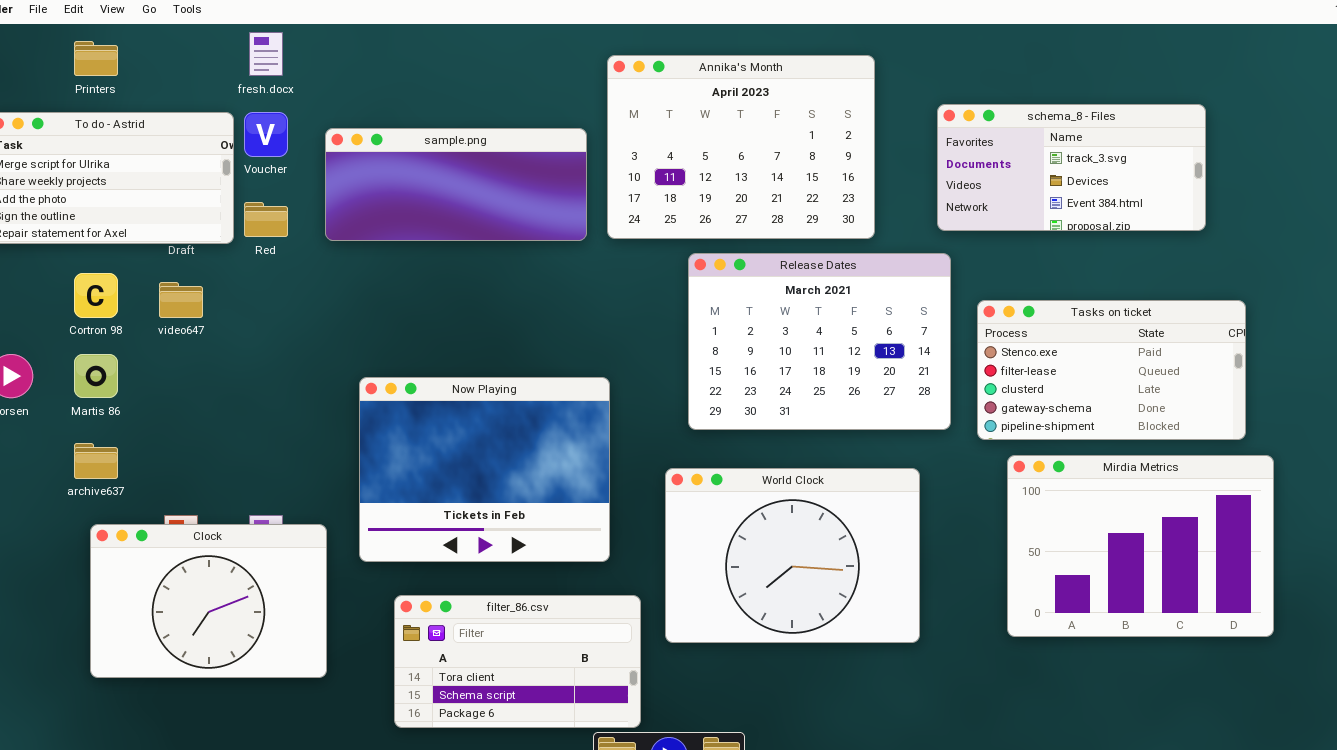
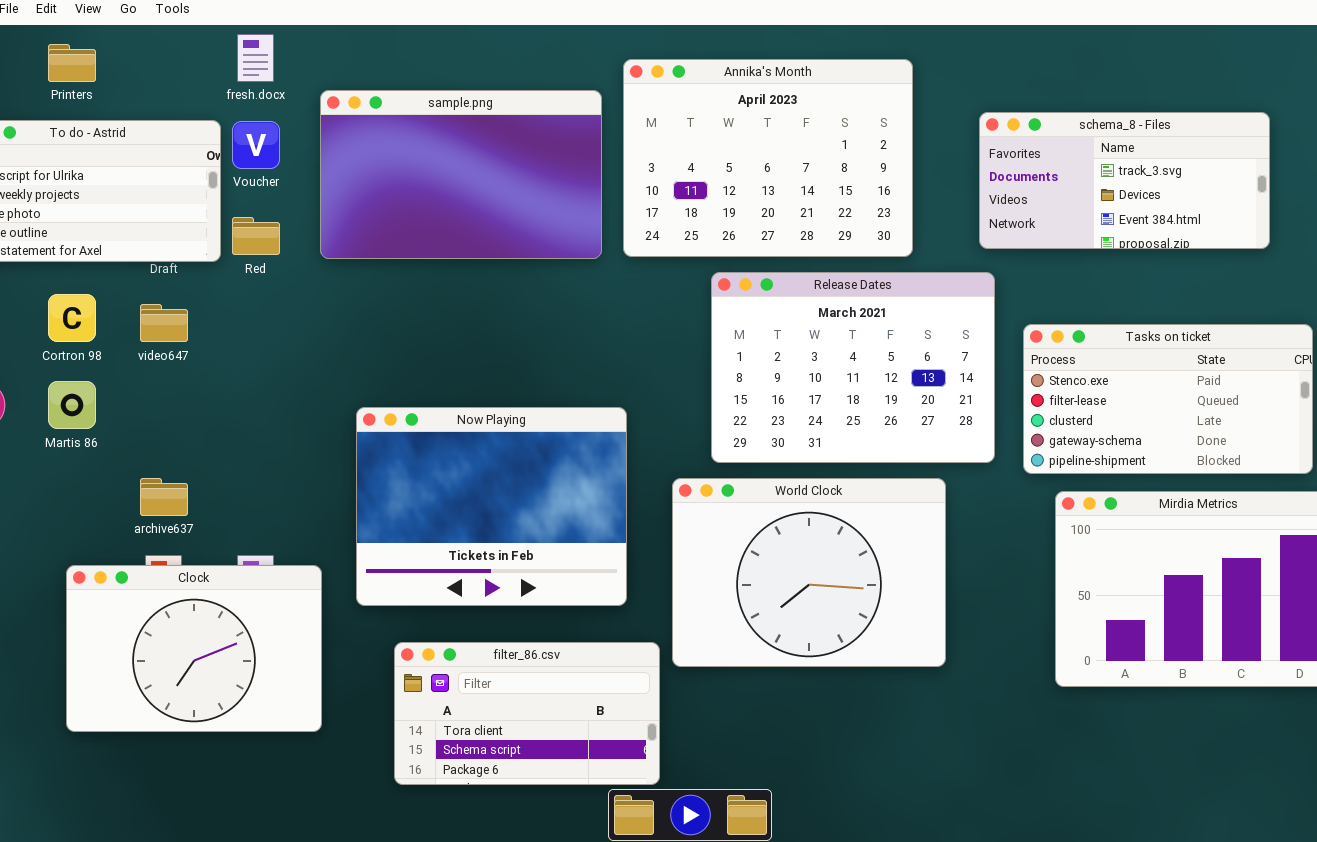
sample.png: [325,128,587,241] -> [320,90,602,259], resized
archive637: [74,443,118,479] -> [140,478,188,516], moved
World Clock: [665,468,920,643] -> [672,478,946,667], moved

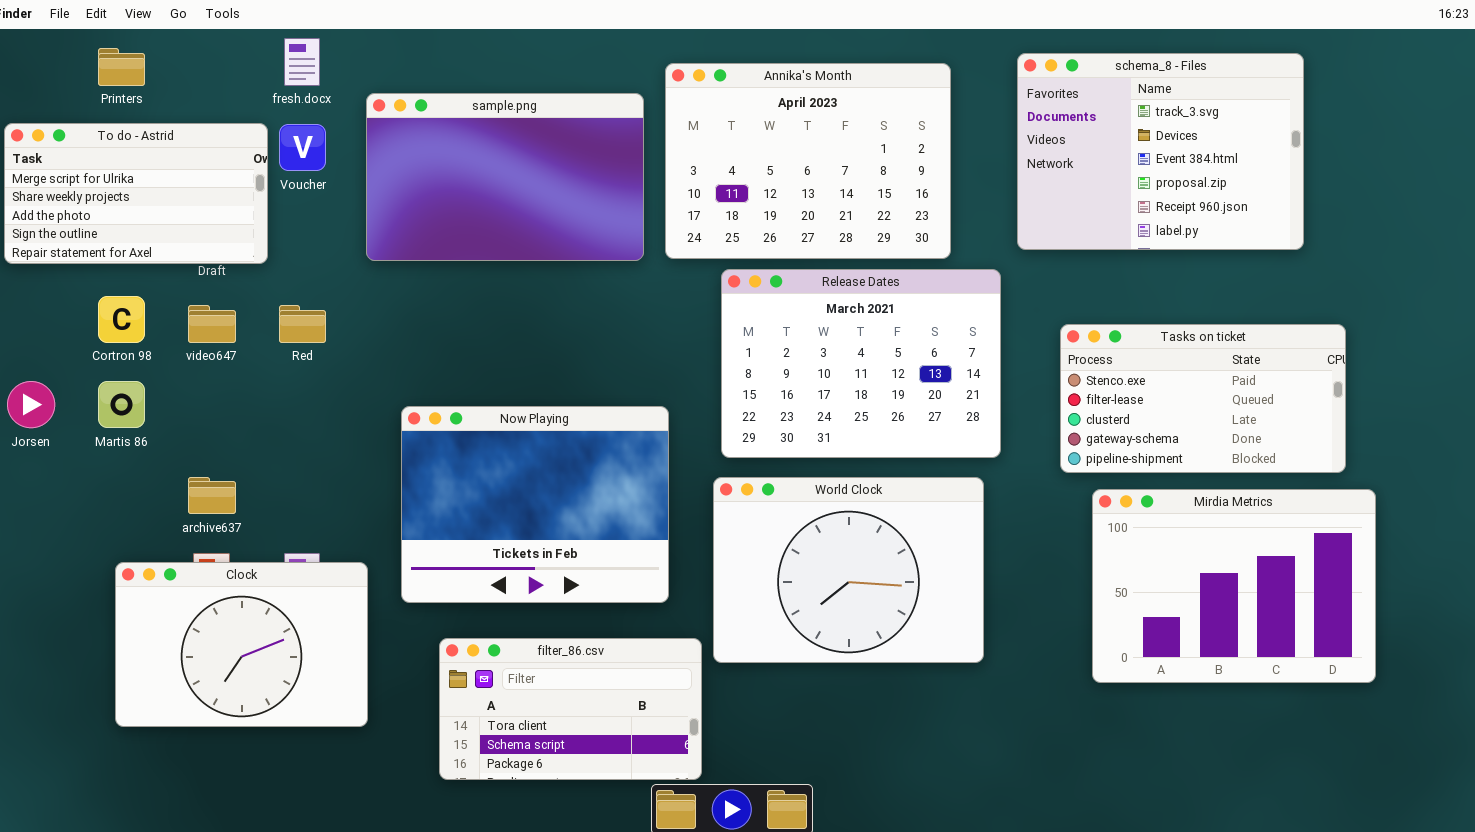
schema_8 - Files: [979,112,1270,249] -> [1017,53,1304,250], resized
Red: [232,217,280,255] -> [279,305,326,343], moved
Release Dates: [711,272,995,463] -> [721,269,1001,458], moved

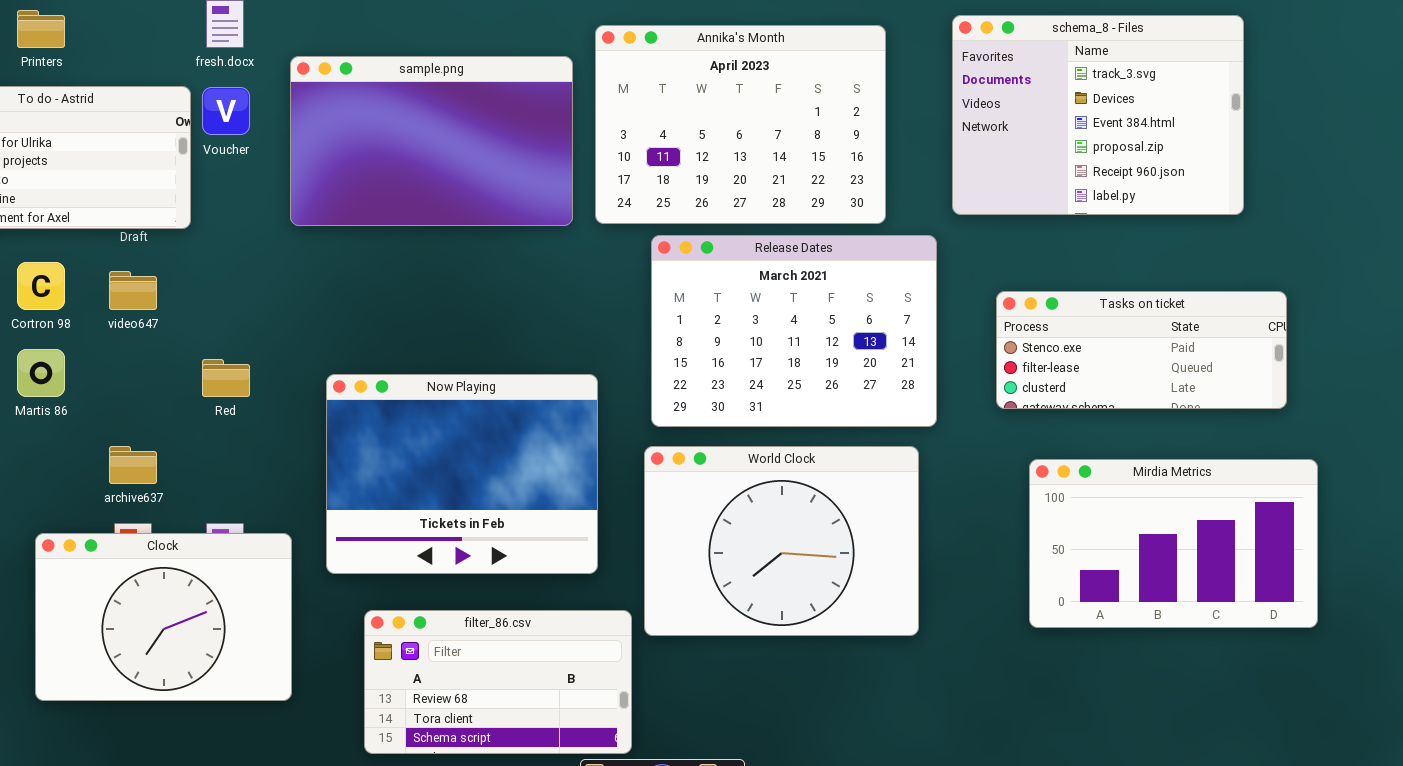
Red: [279,305,326,343] -> [202,359,250,397], moved
Tasks on ticket: [1060,324,1346,473] -> [996,291,1287,409], resized
Mirdia Metrics: [1092,489,1376,683] -> [1029,459,1318,628], resized
filter_86.csv: [439,638,702,780] -> [364,610,632,754], scrolled up 1 row

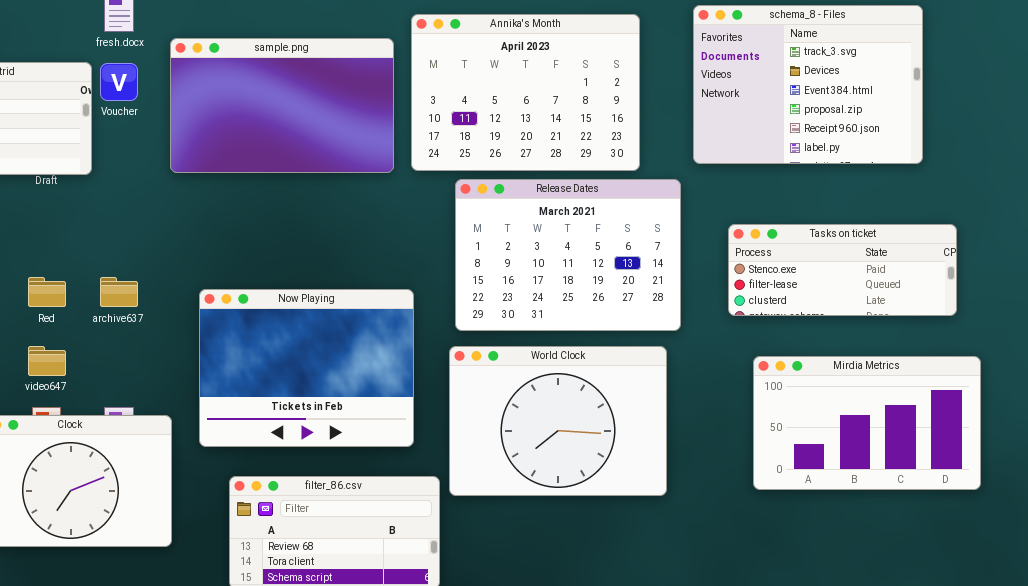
video647: [109,271,157,310] -> [28,346,66,376], moved
Red: [202,359,250,397] -> [28,277,66,307], moved
archive637: [109,446,157,484] -> [100,277,138,307], moved

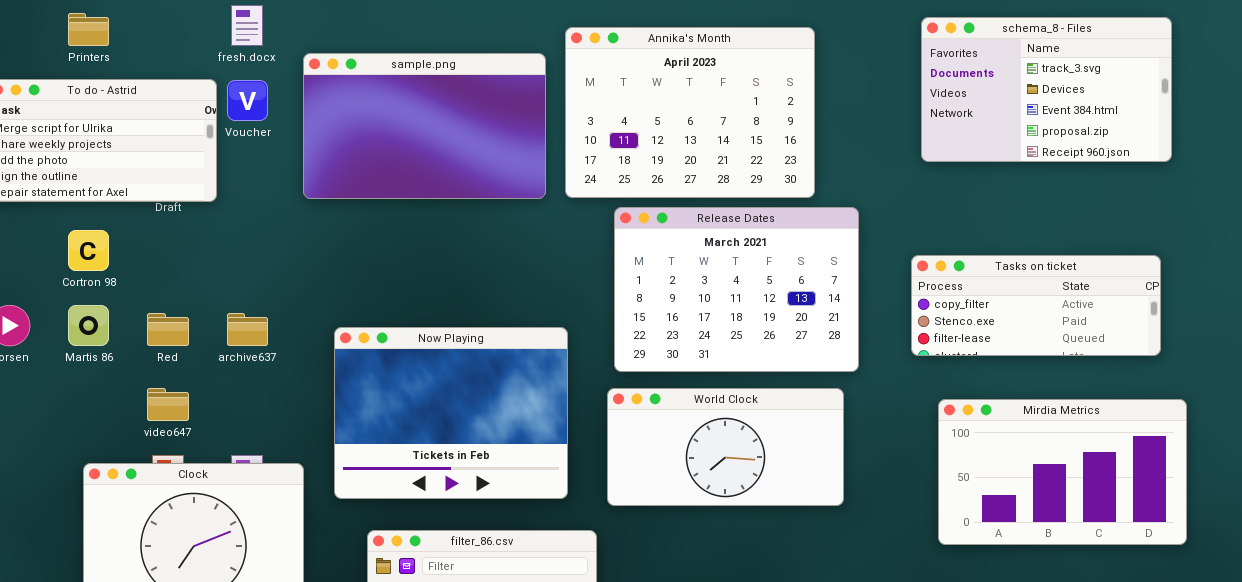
schema_8 - Files: [693,5,923,164] -> [921,17,1172,162], moved, resized
Tasks on ticket: [728,224,957,316] -> [911,255,1161,356], scrolled up 1 row
World Clock: [449,346,667,496] -> [607,388,844,506], resized

